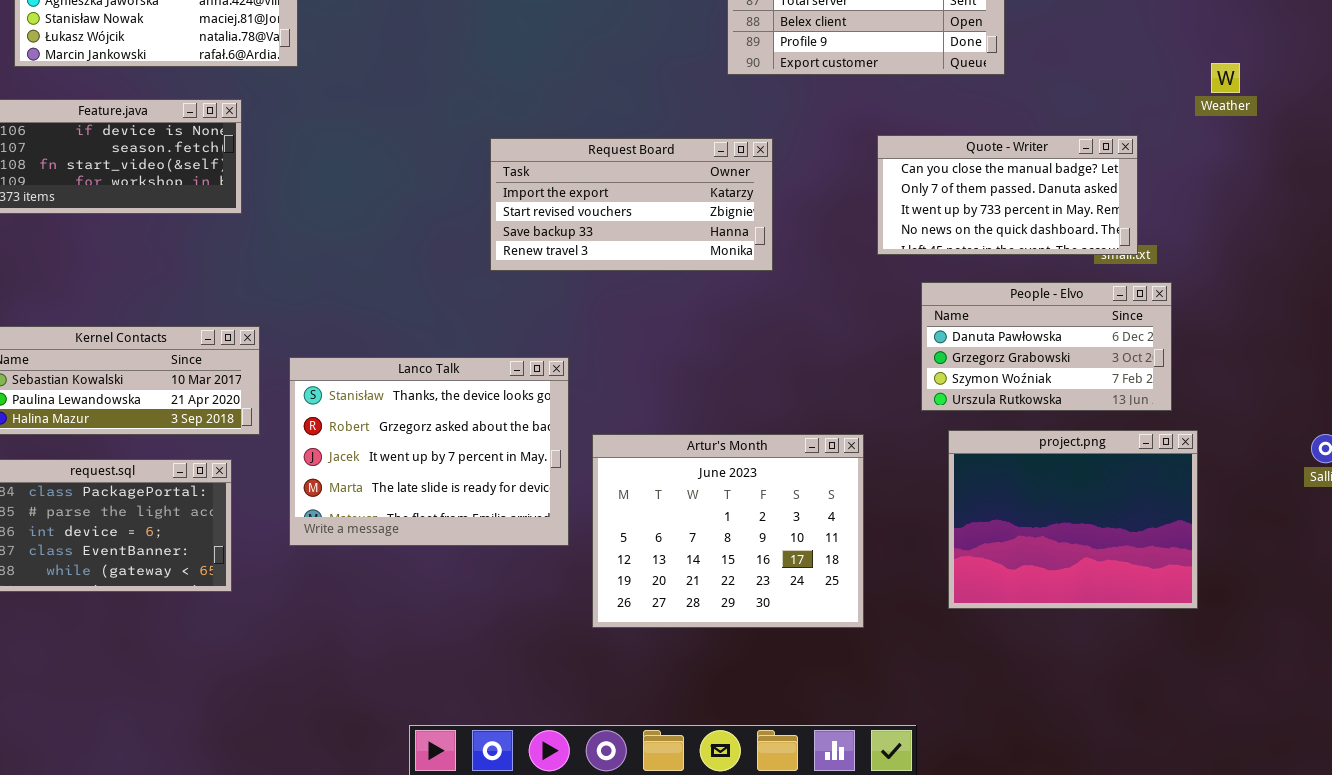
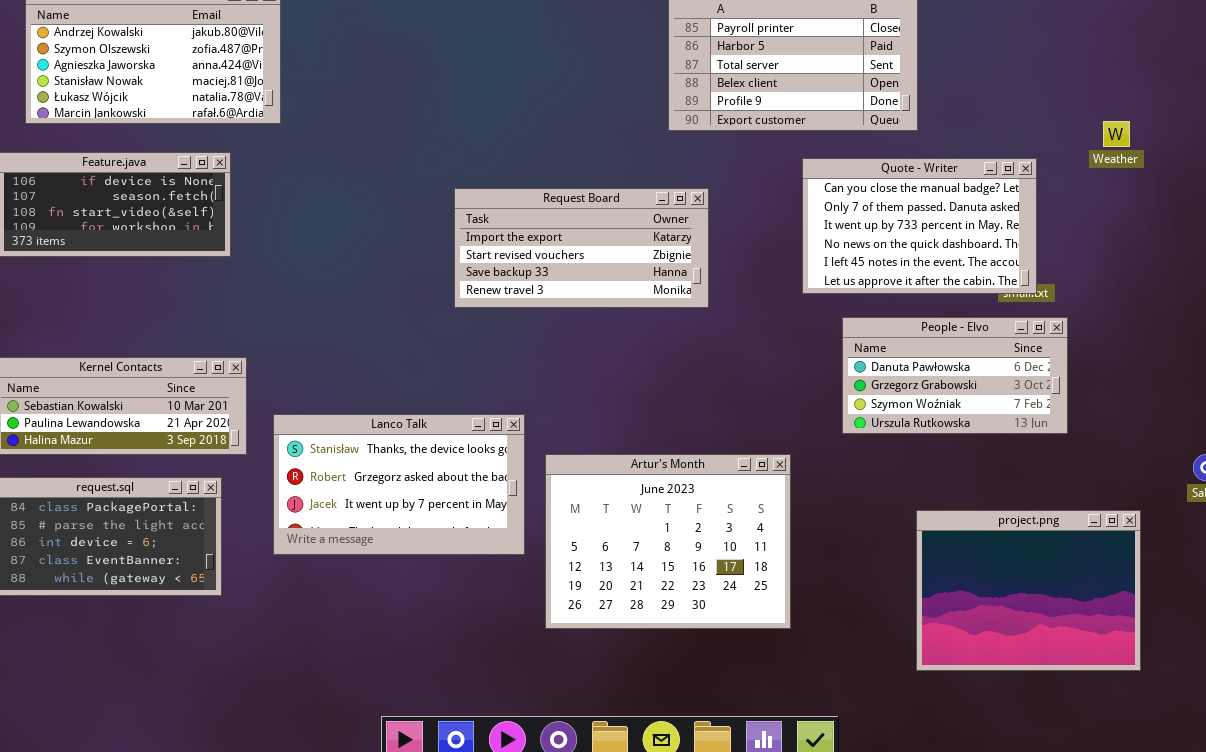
Quote - Writer: [877,135,1138,255] -> [802,158,1037,294], resized
Lanco Talk: [289,357,569,546] -> [273,414,525,555], resized
project.png: [948,430,1198,609] -> [916,510,1141,671], moved

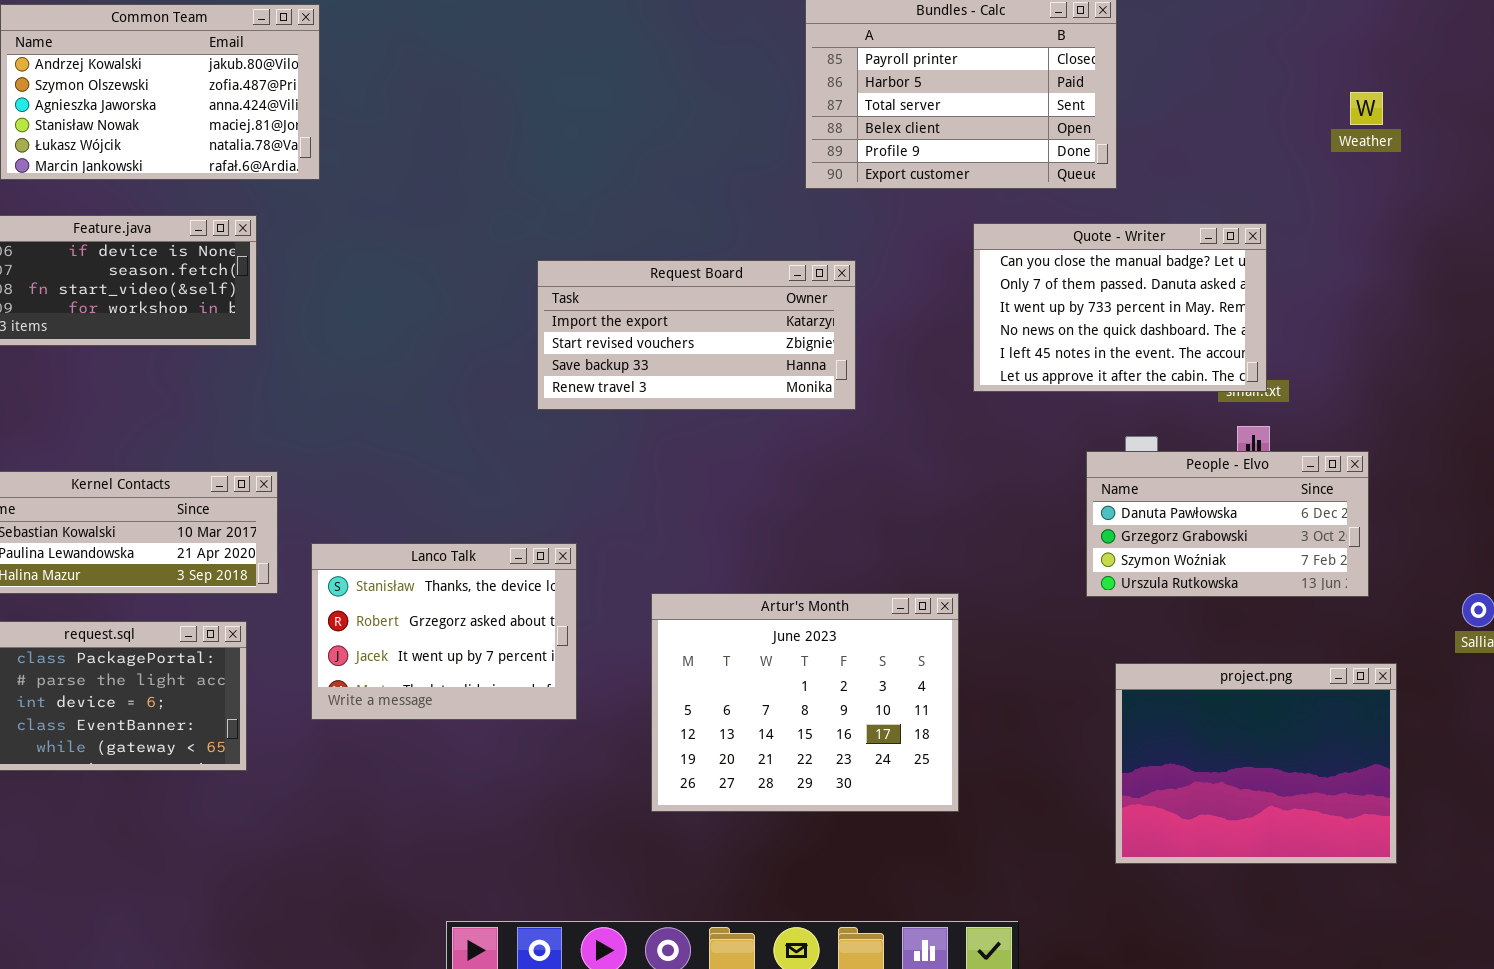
Weather: [1103,121,1130,147] -> [1350,92,1383,125], moved
People - Elvo: [842,317,1068,434] -> [1086,451,1369,597], moved
Lanco Talk: [273,414,525,555] -> [311,543,577,720], resized

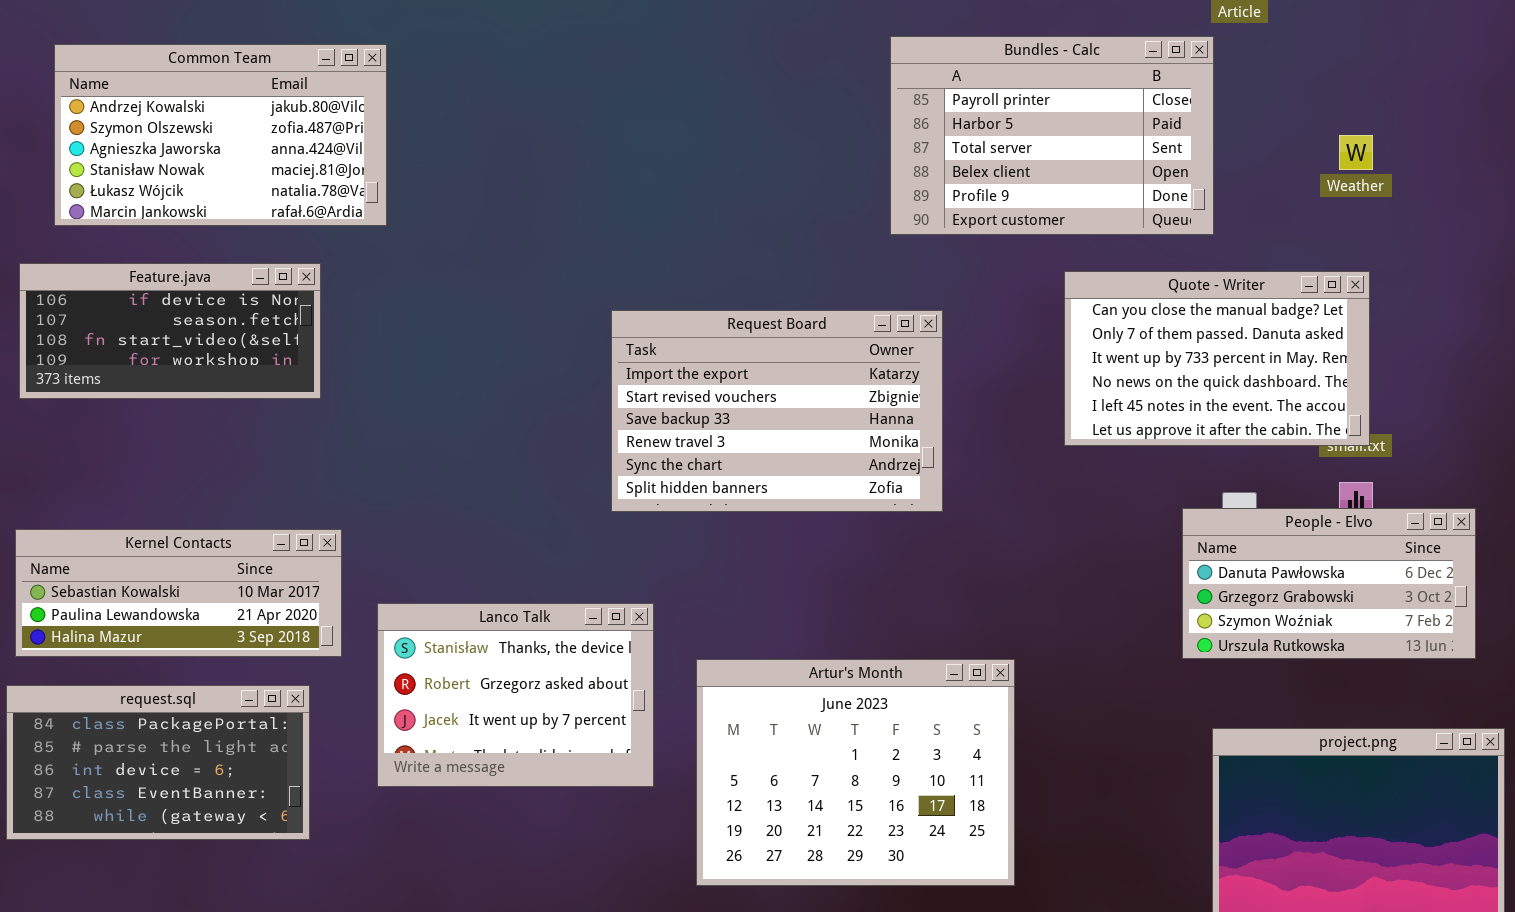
Weather: [1350,92,1383,125] -> [1339,135,1373,170], moved
Request Board: [537,260,856,410] -> [611,310,943,512], resized
Artur's Month: [651,593,959,812] -> [696,659,1015,886], moved

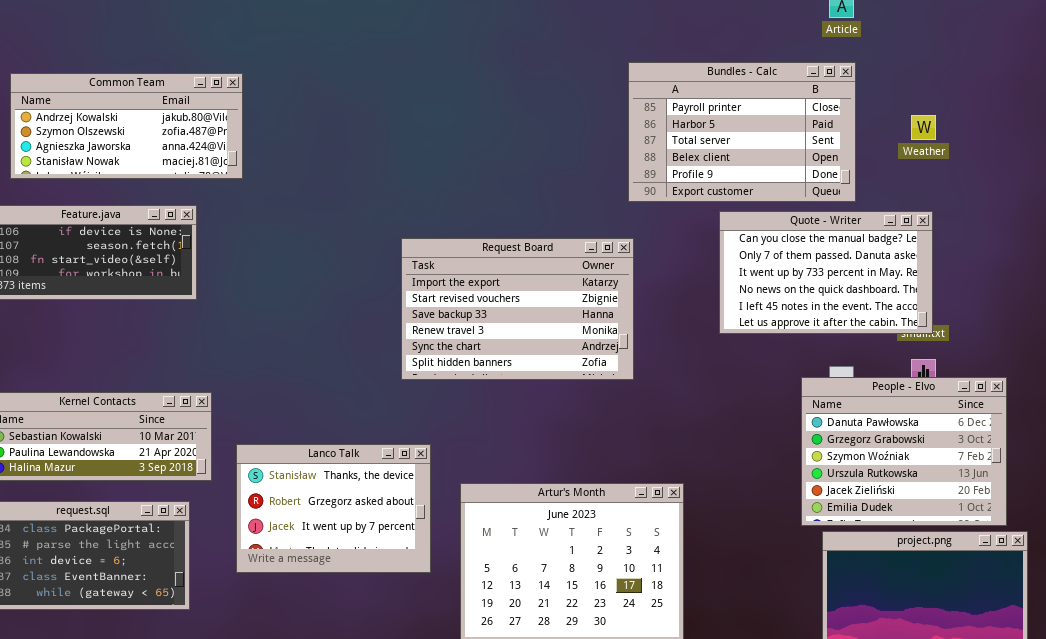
Bundles - Calc: [890,36,1214,235] -> [628,62,856,202], moved
Common Team: [54,44,387,226] -> [10,73,243,179], resized
People - Elvo: [1182,508,1476,659] -> [801,377,1007,526], resized

